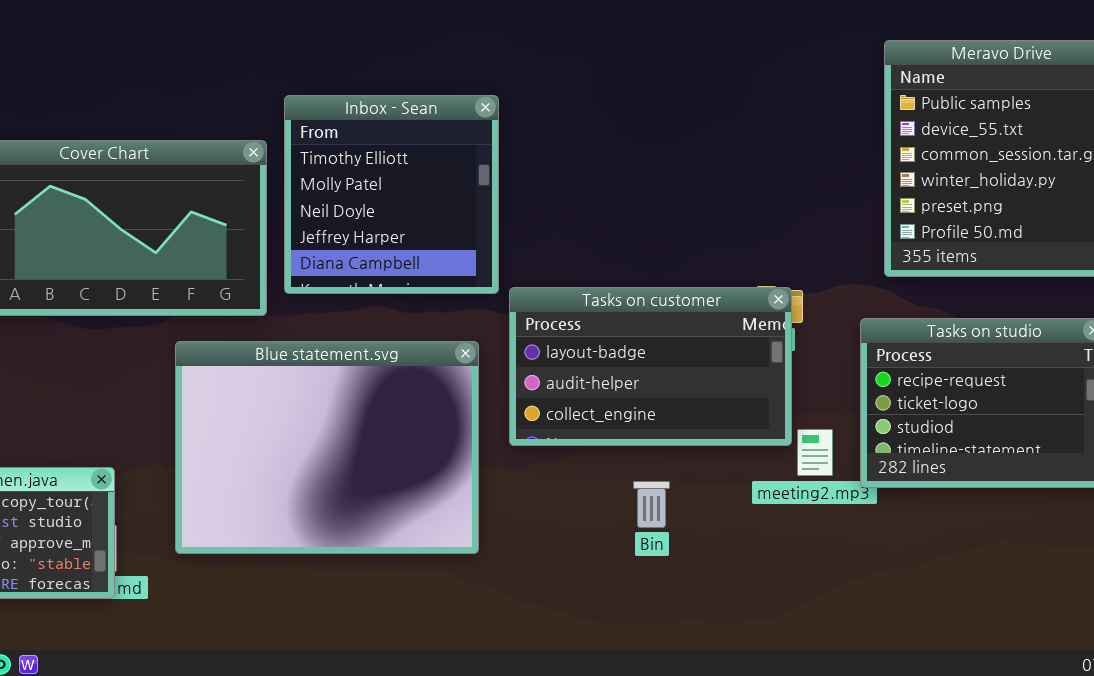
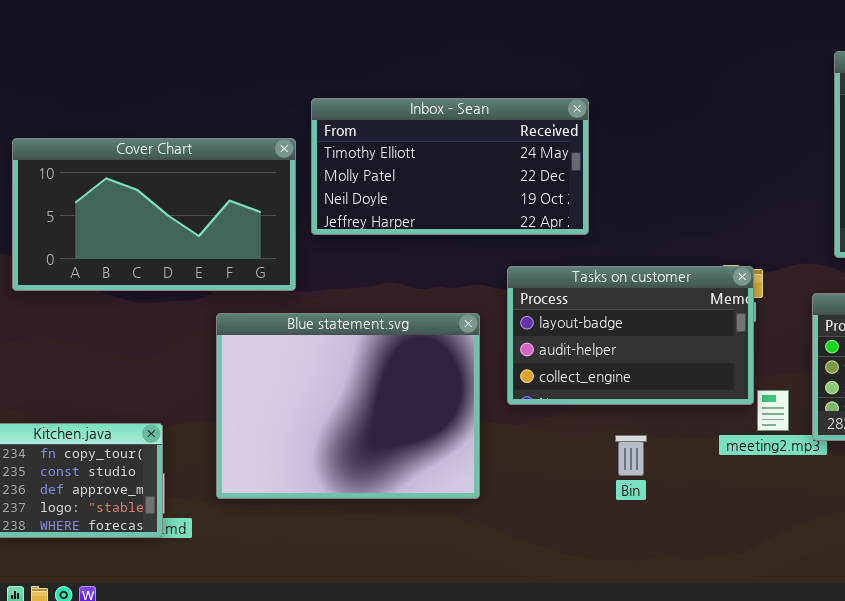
Inbox - Sean: [284,95,499,294] -> [311,98,589,235], resized

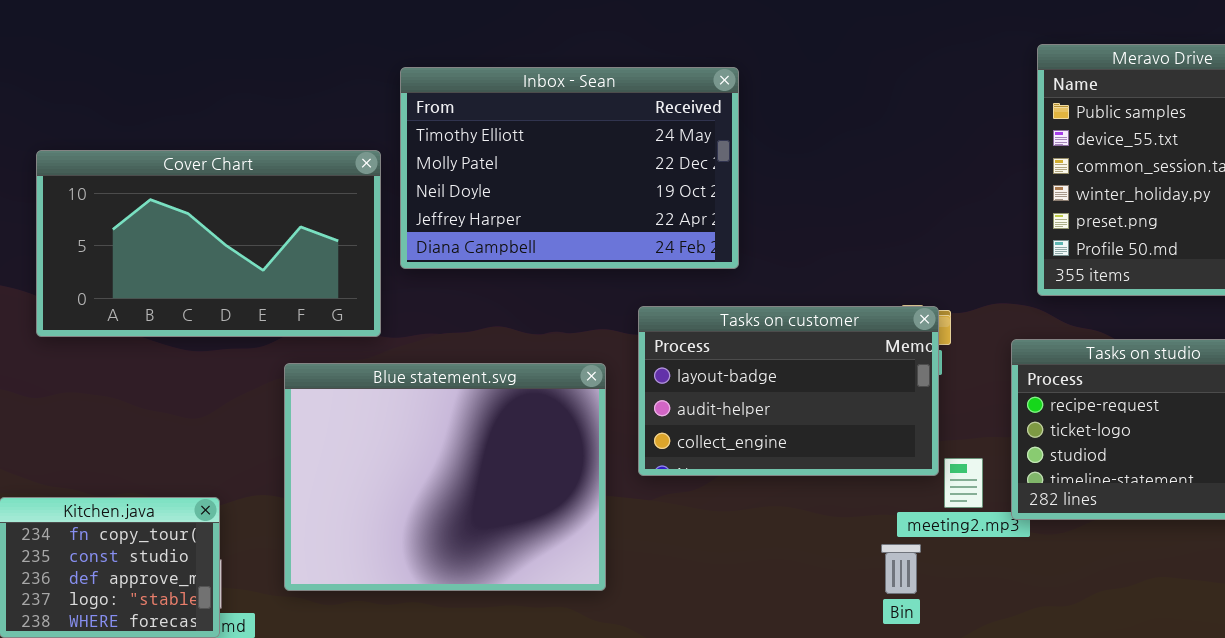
Inbox - Sean: [311,98,589,235] -> [400,67,739,269], resized
Bin: [615,435,647,476] -> [881,544,921,594], moved

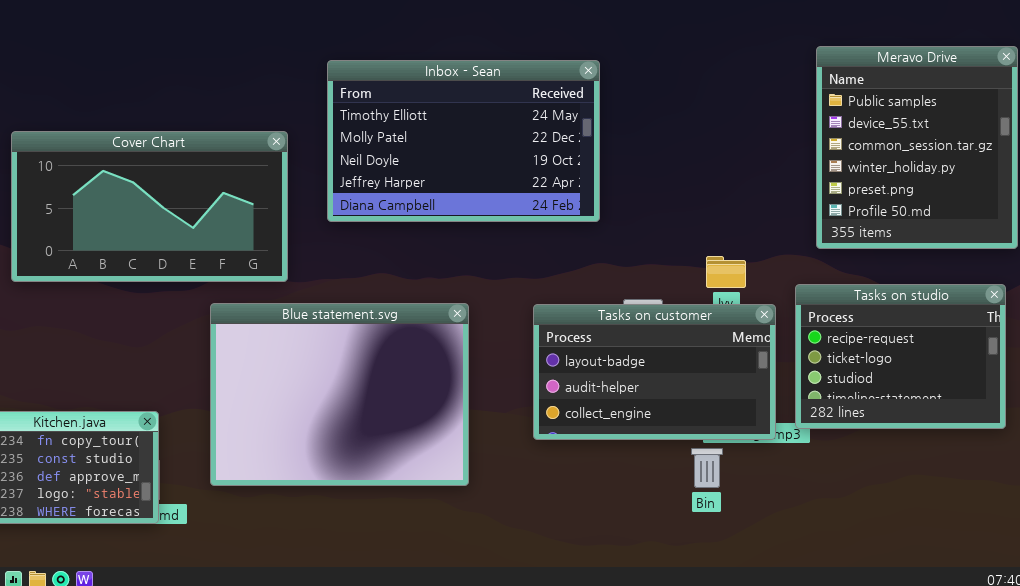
Inbox - Sean: [400,67,739,269] -> [327,60,600,222], moved
Tasks on customer: [638,306,939,476] -> [533,304,776,440], moved

